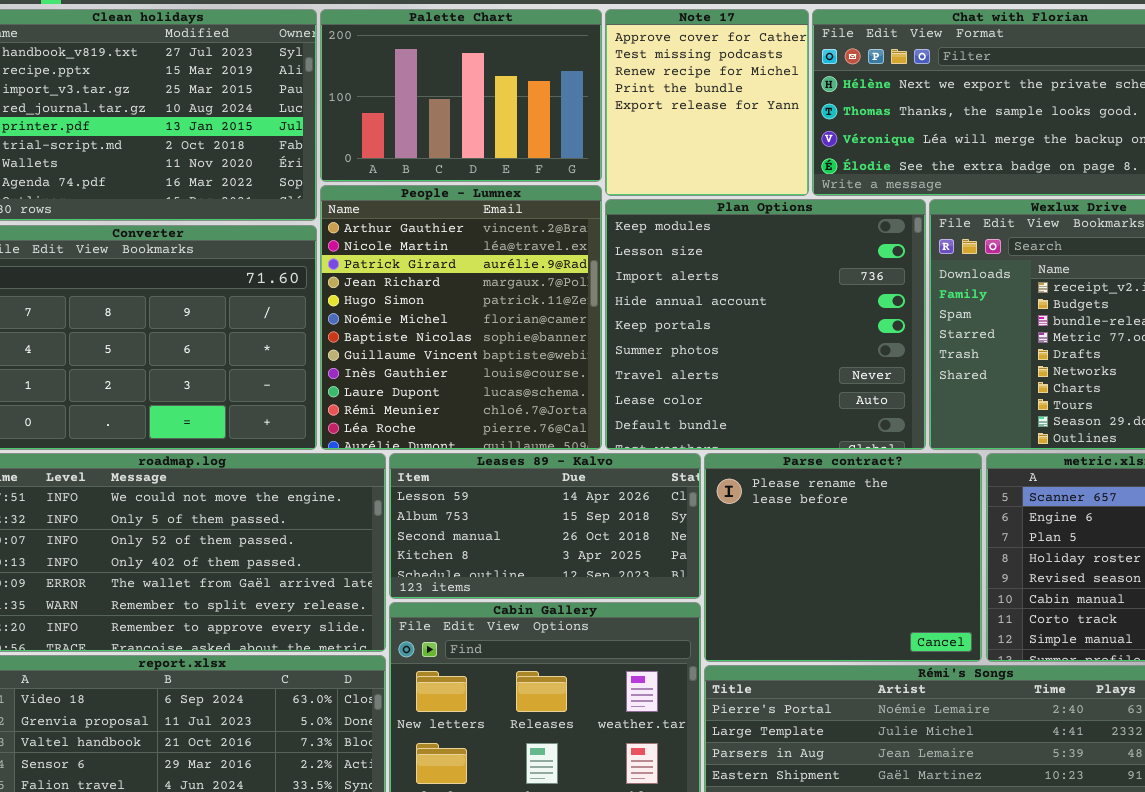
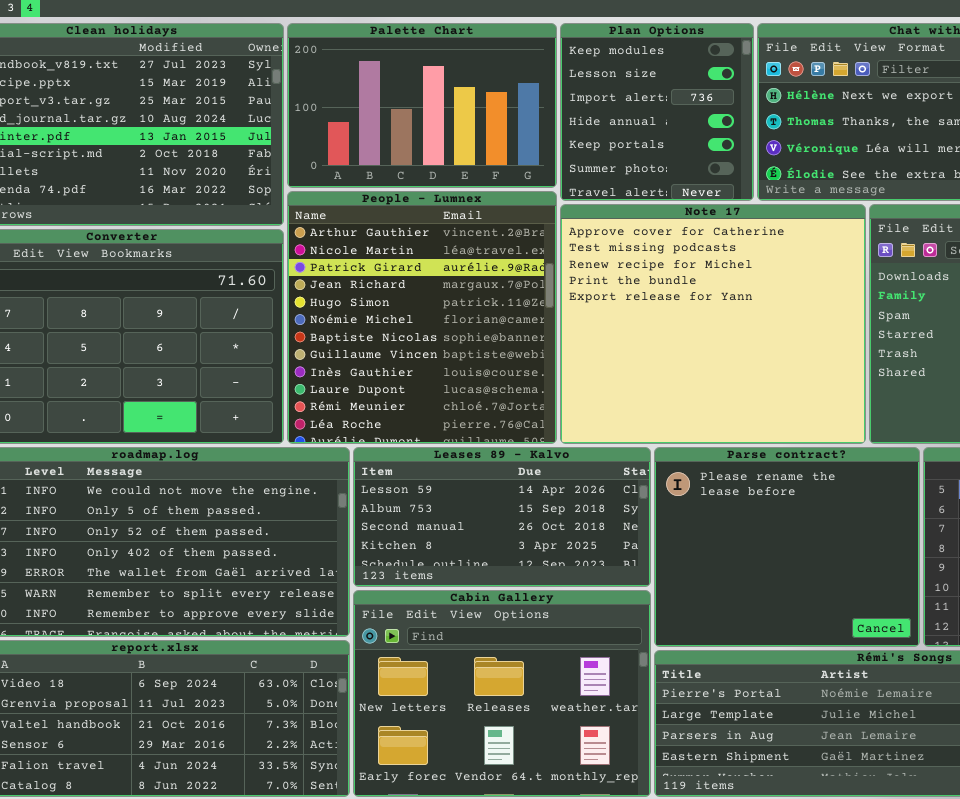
Note 17: [605,9,809,196] -> [560,204,866,444], moved, resized
Plan Options: [605,199,926,450] -> [560,23,754,201], moved, resized

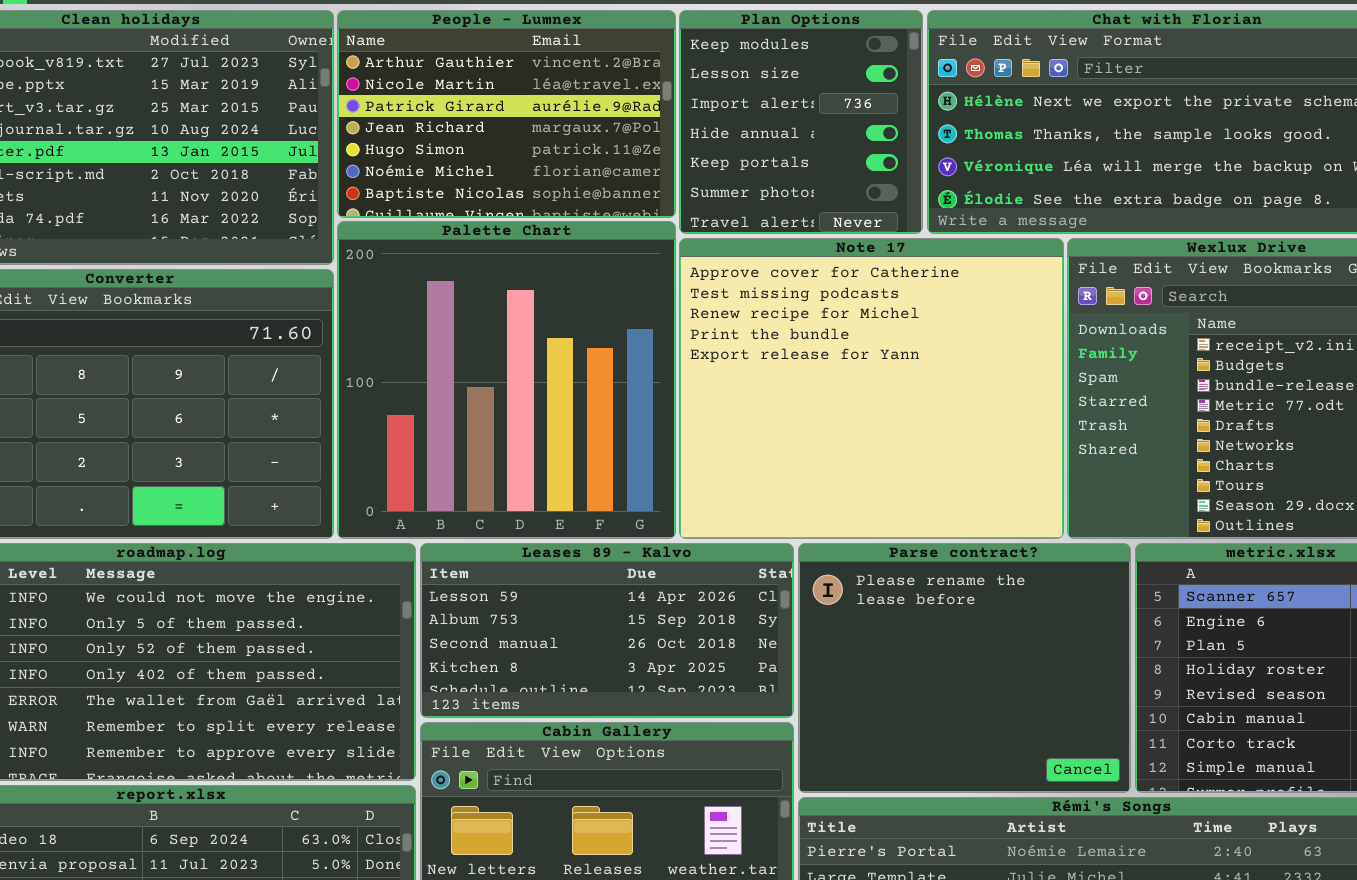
Palette Chart: [287,23,557,188] -> [337,221,676,539], moved, resized
People - Lumnex: [287,191,557,444] -> [337,10,676,218], moved, resized

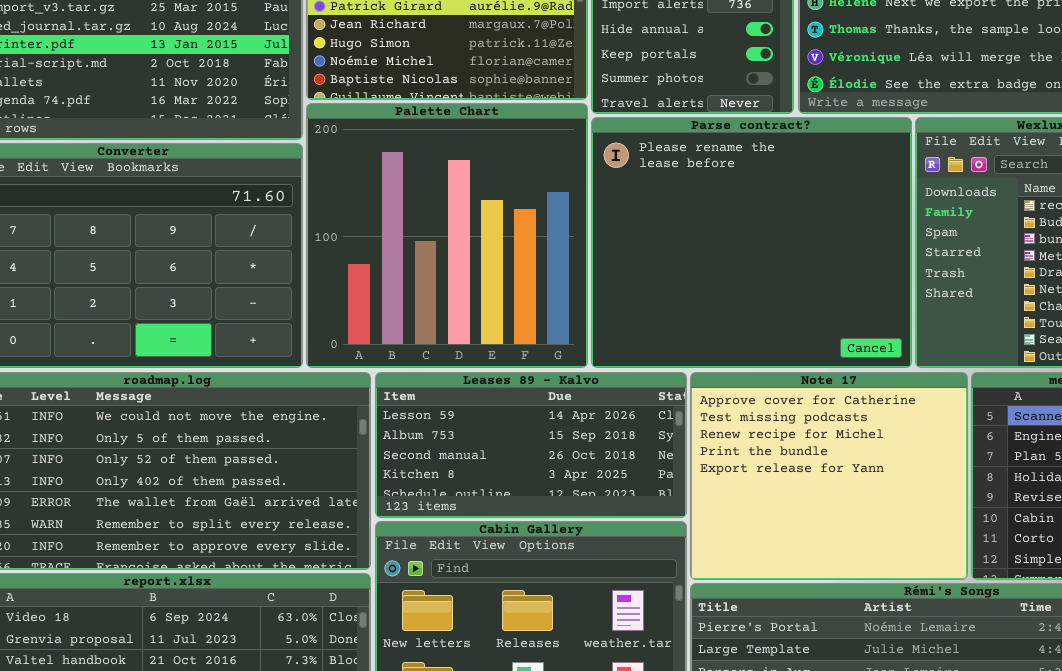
Note 17: [679,238,1064,539] -> [690,372,968,580], moved, resized
Parse contract?: [798,543,1131,793] -> [591,117,912,368], moved, resized

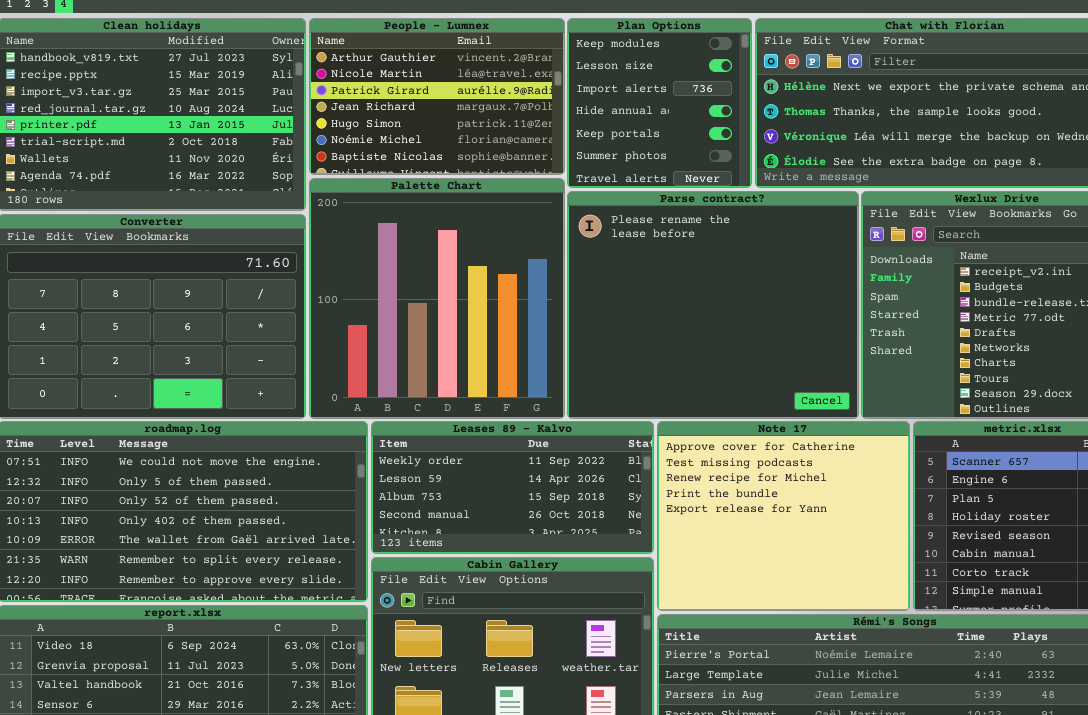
Leases 89 - Kalvo: [375,372,687,518] -> [371,421,654,554], scrolled up 1 row

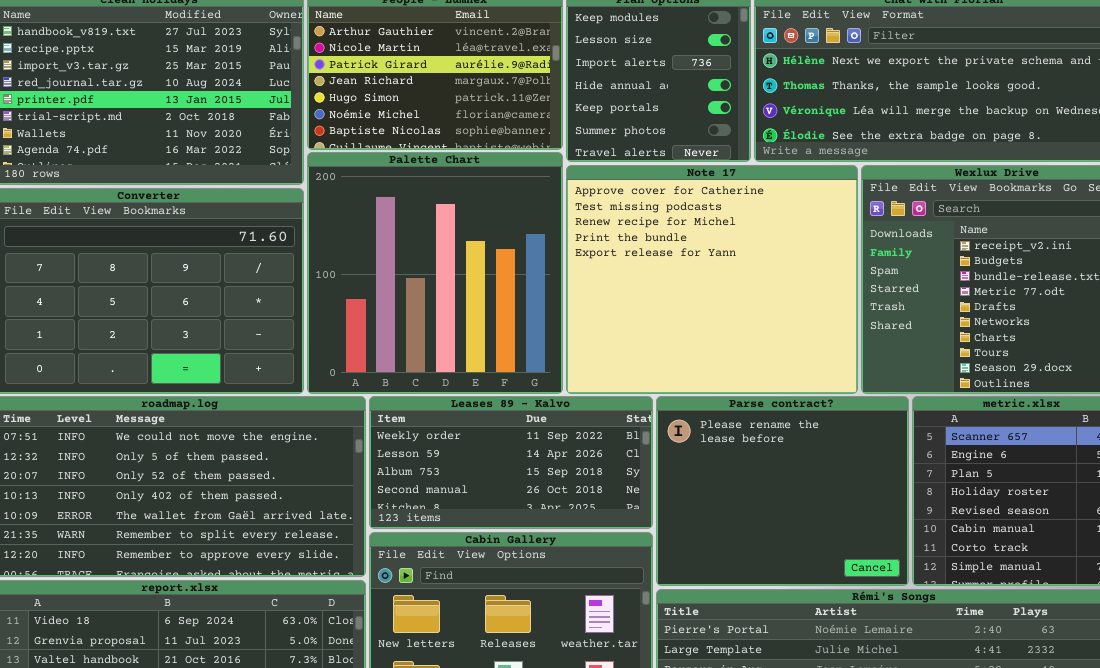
Parse contract?: [567,191,859,419] -> [656,396,909,586], moved, resized
Note 17: [657,421,910,611] -> [566,165,858,394], moved, resized

